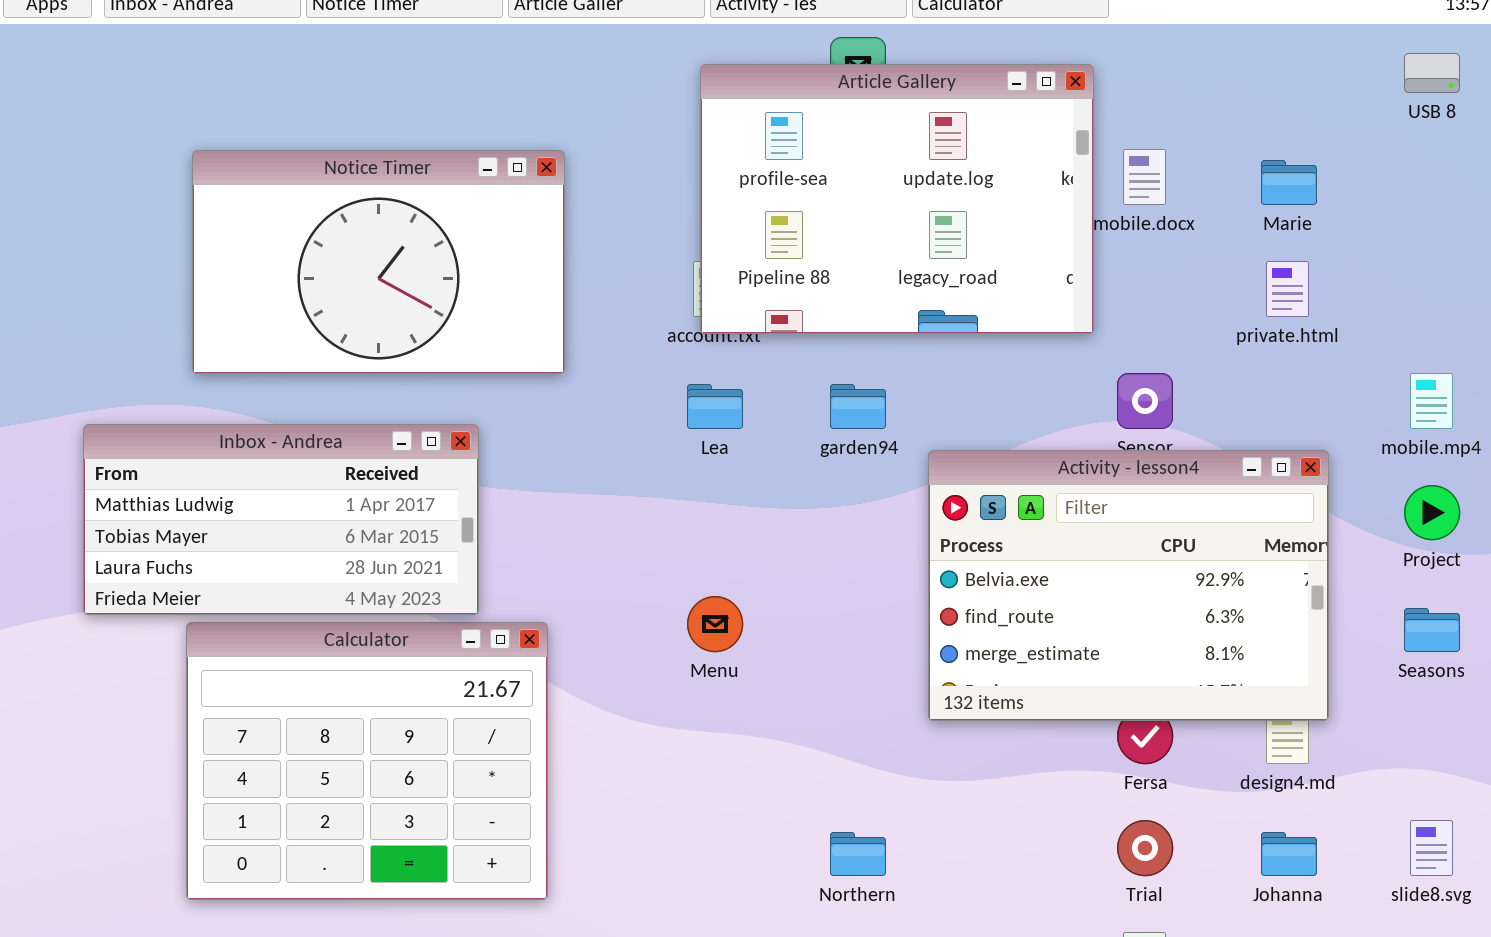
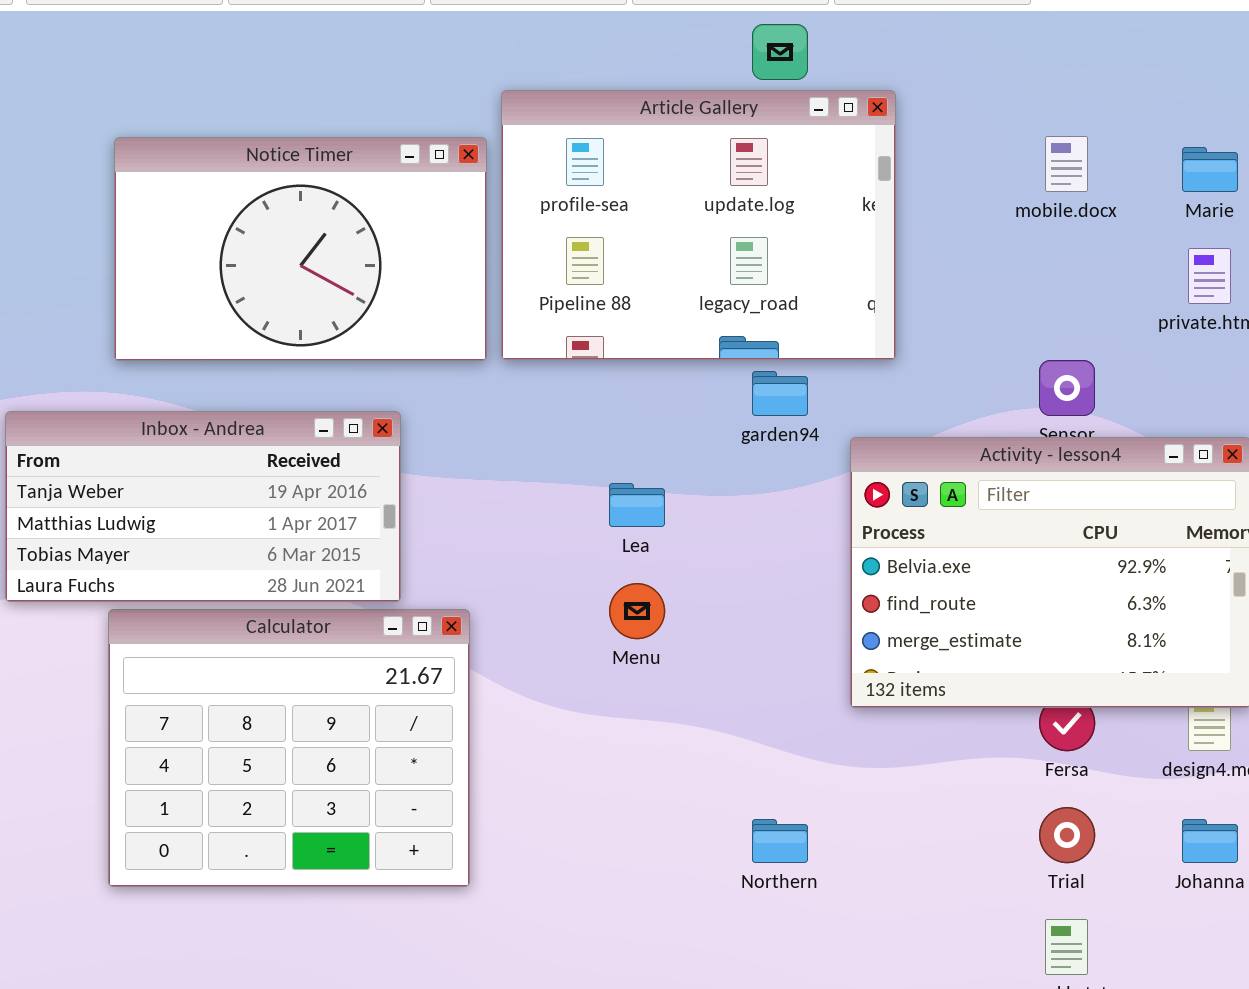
Article Gallery: [700,64,1094,334] -> [501,90,896,360], moved
Lea: [687,384,743,429] -> [609,483,665,527], moved
Inbox - Andrea: [83,424,479,615] -> [5,411,401,602], scrolled up 1 row

